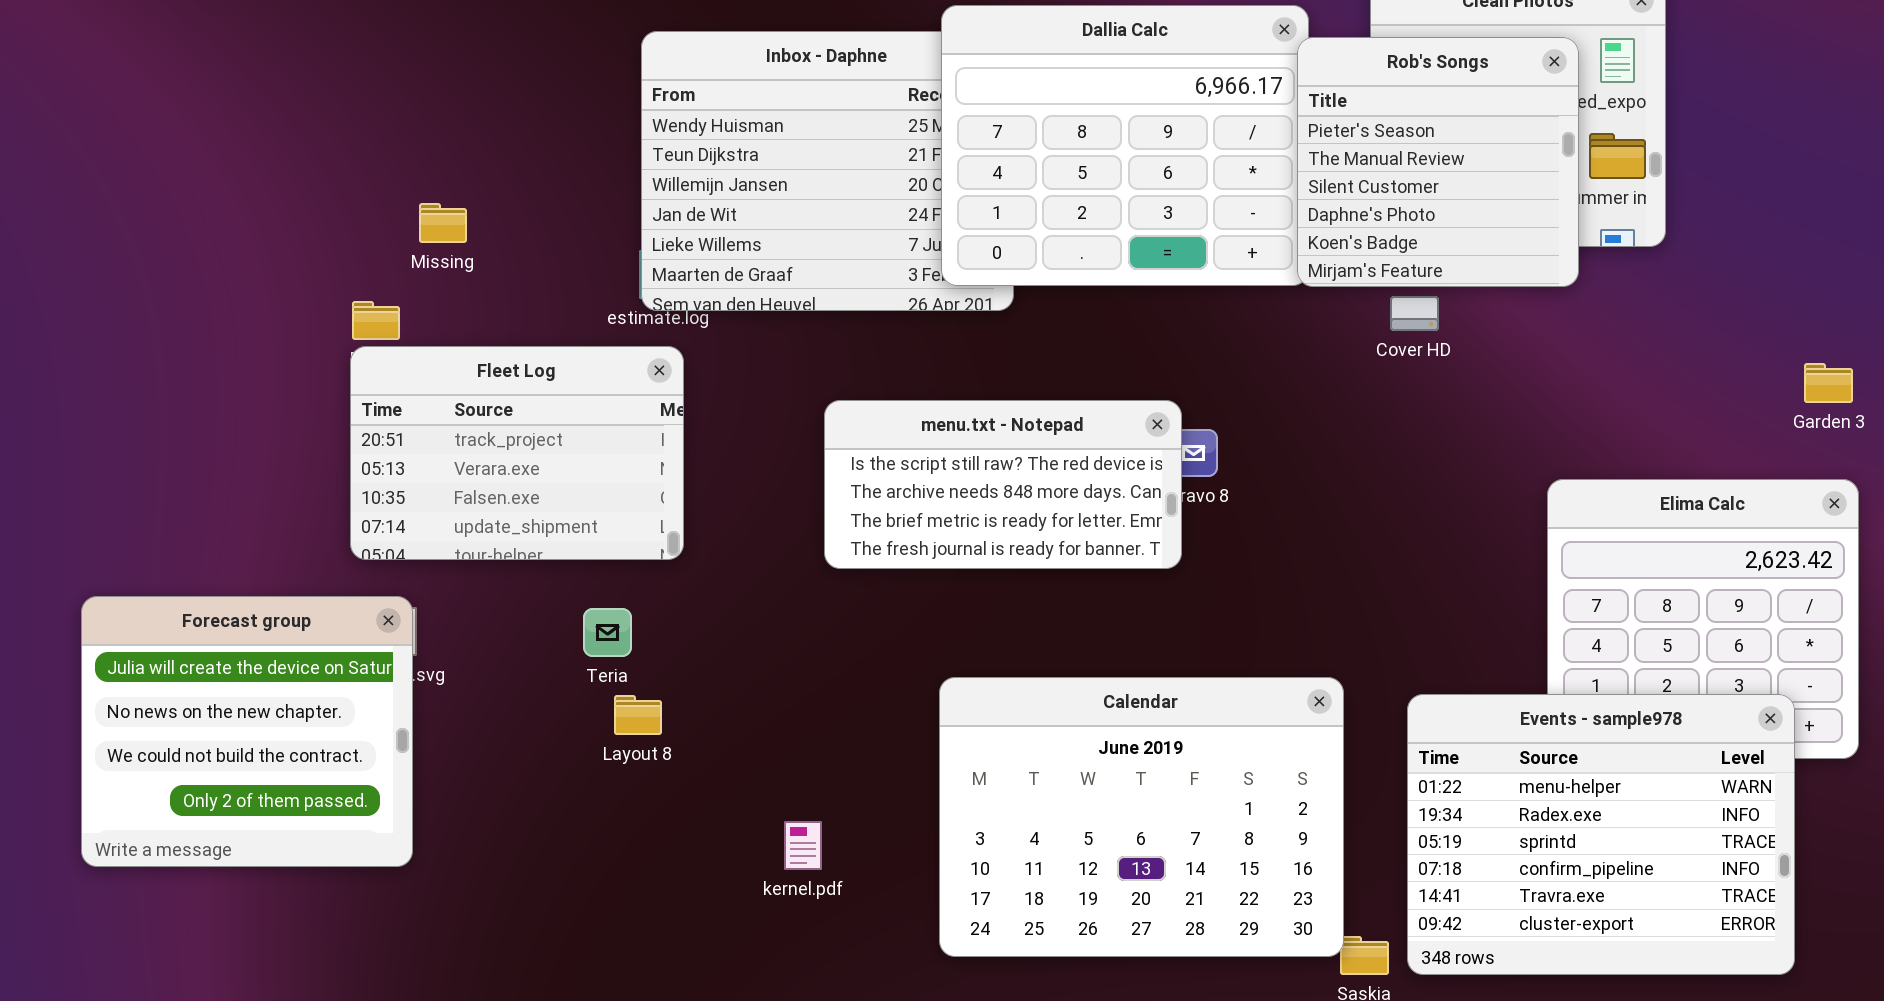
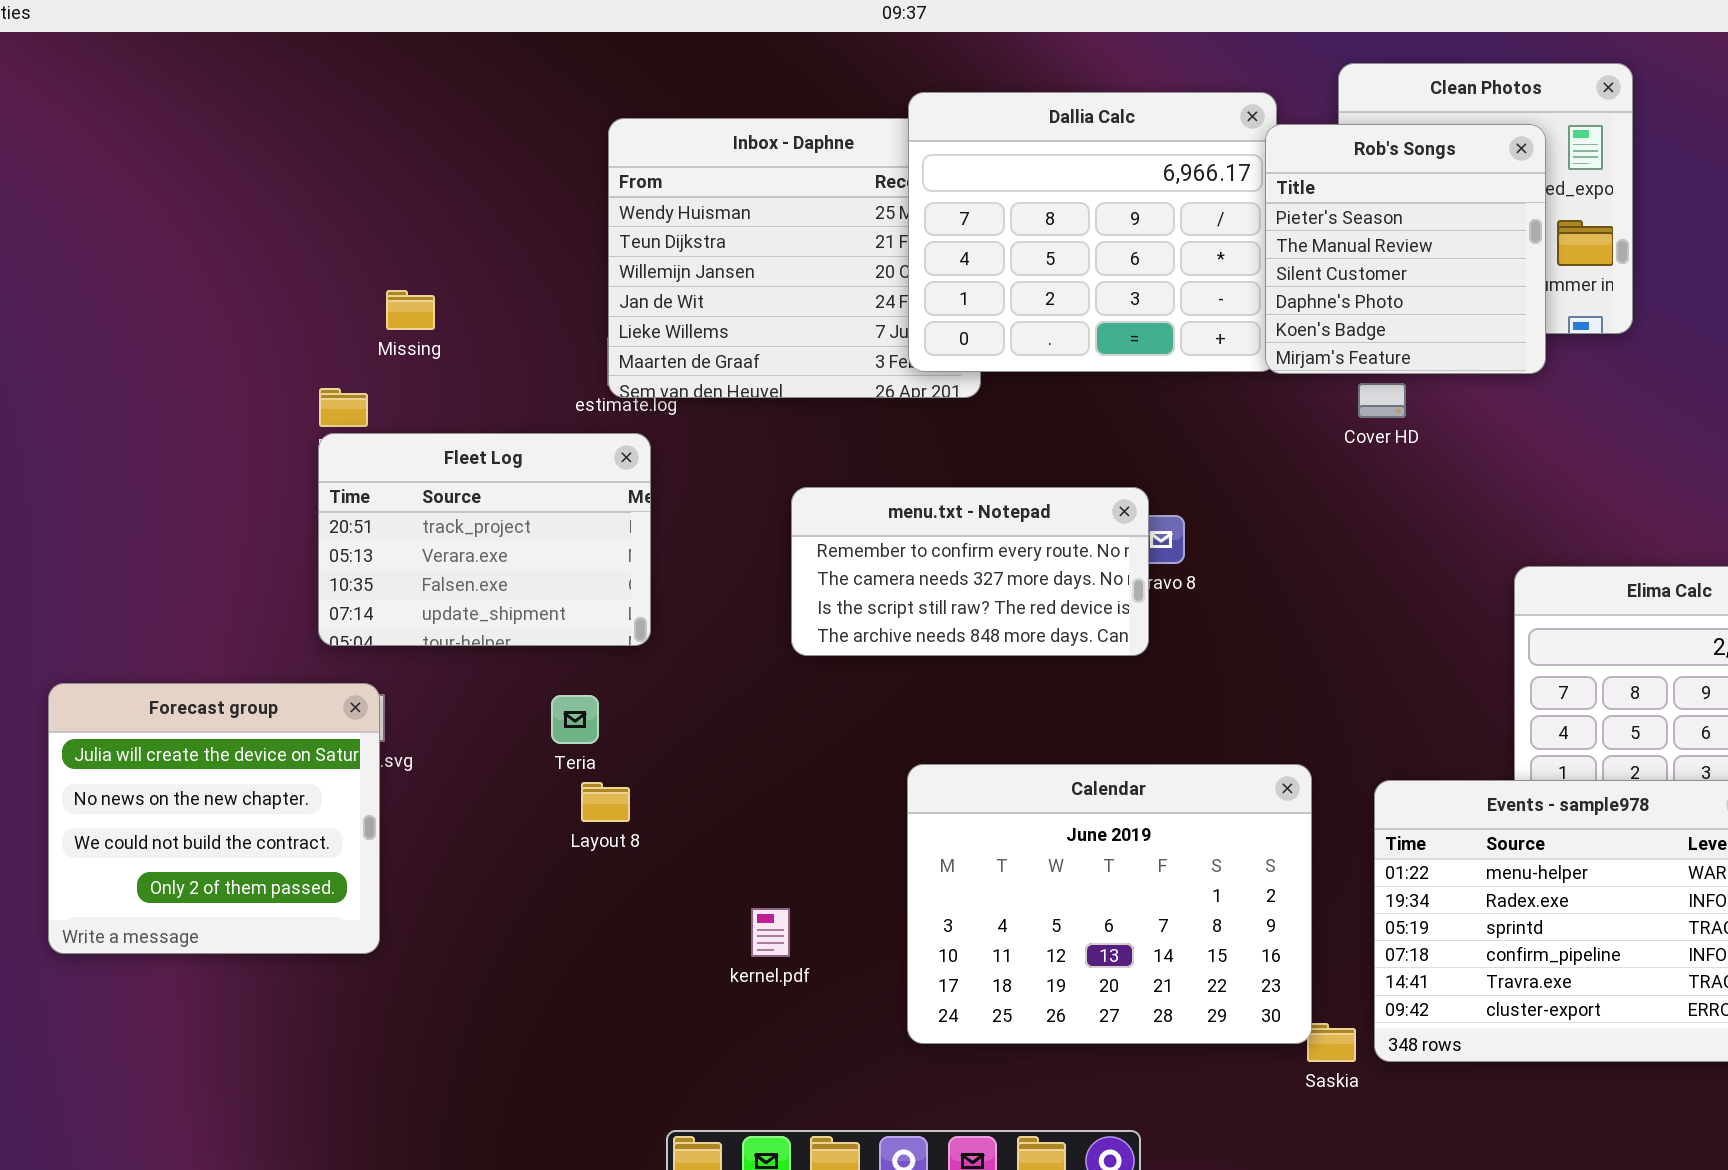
menu.txt - Notepad: [824,400,1182,569] -> [791,487,1149,656], scrolled up 2 rows

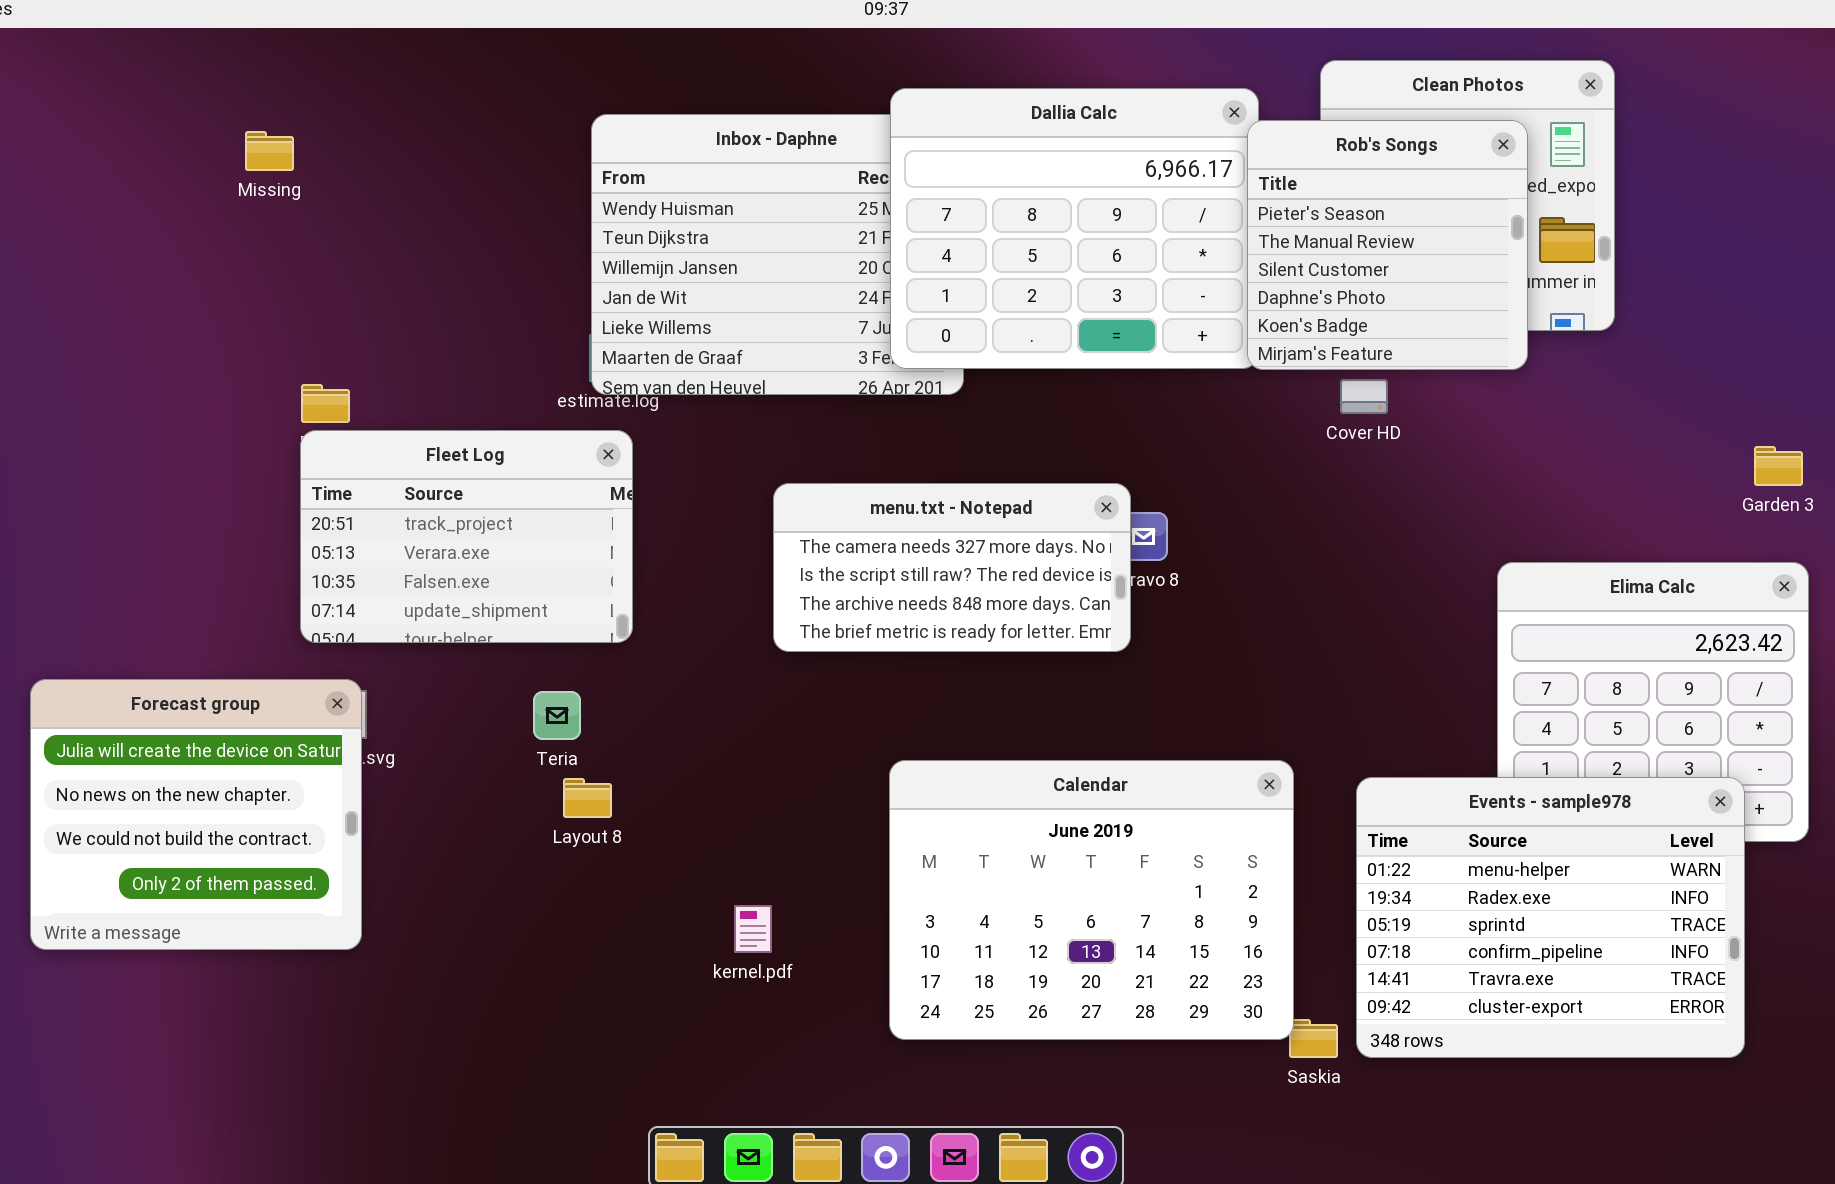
Missing: [386,290,435,330] -> [245,131,294,171], moved
menu.txt - Notepad: [791,487,1149,656] -> [773,483,1131,652], scrolled down 1 row

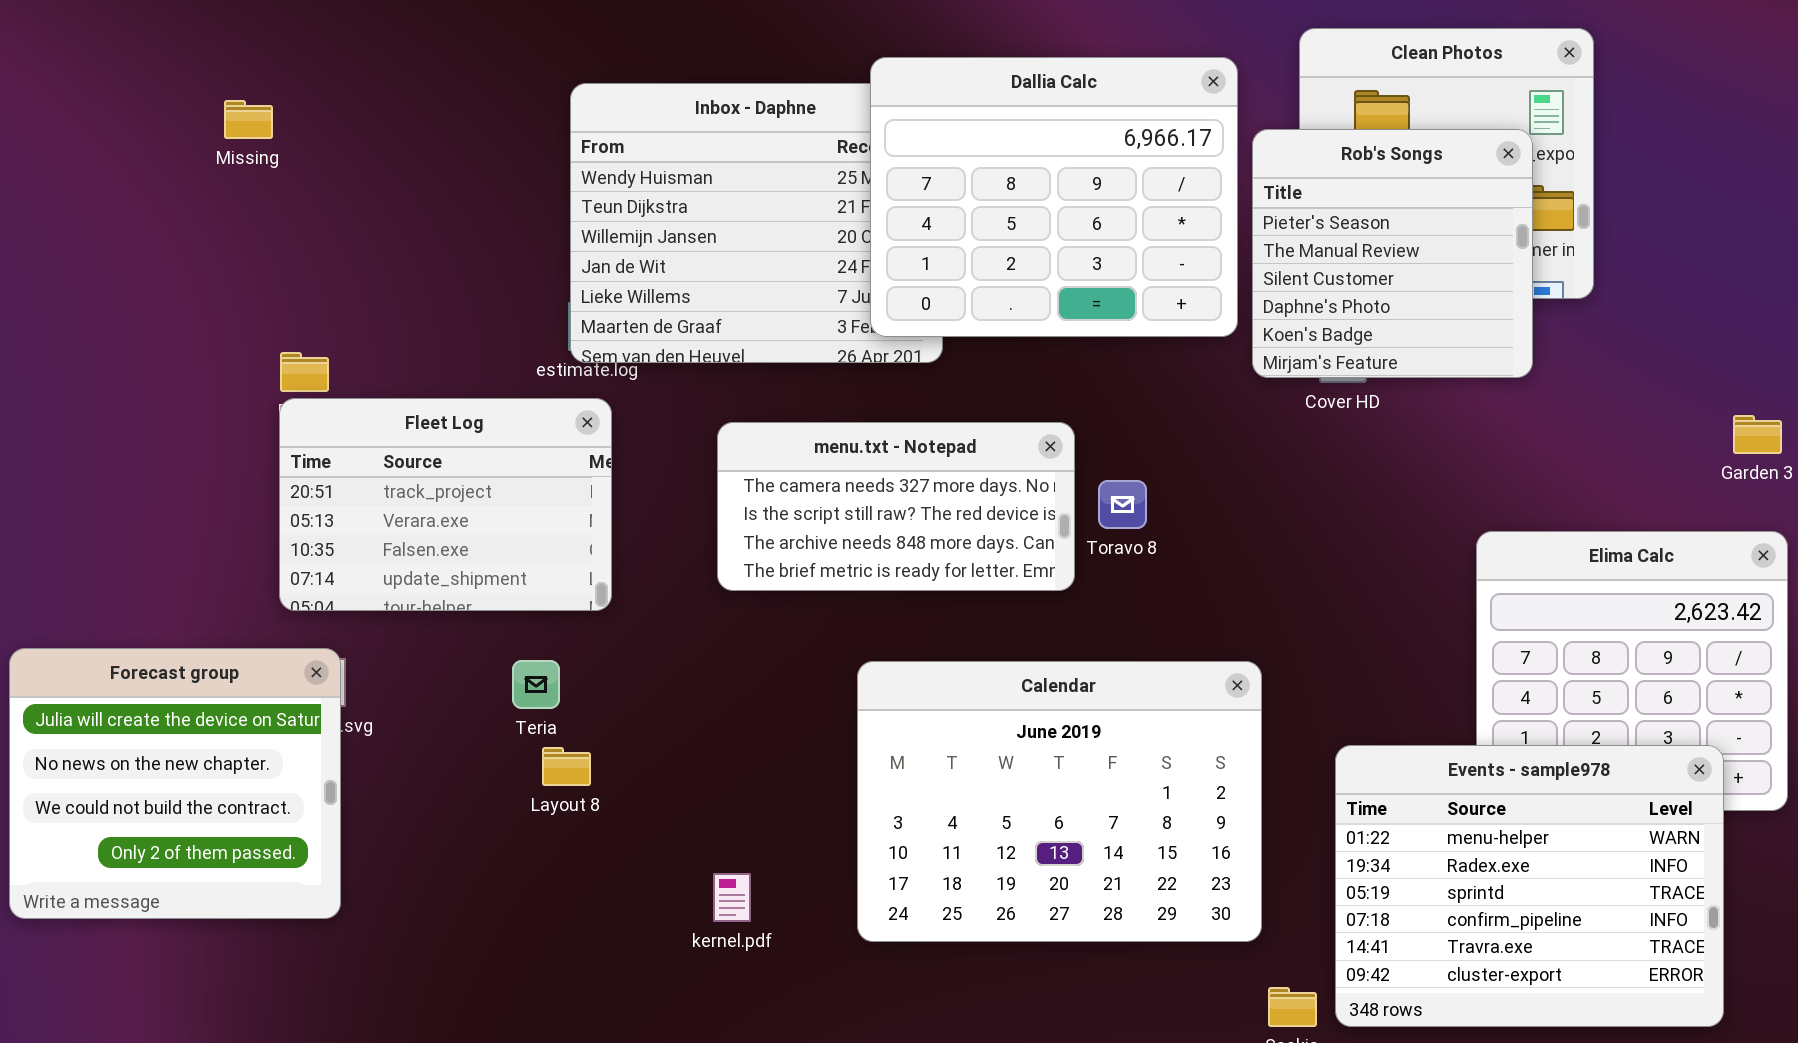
Rob's Songs: [1247,120,1528,370] -> [1252,129,1533,378], moved
menu.txt - Notepad: [773,483,1131,652] -> [717,422,1075,591], moved
Calendar: [889,760,1294,1040] -> [857,661,1262,942], moved

